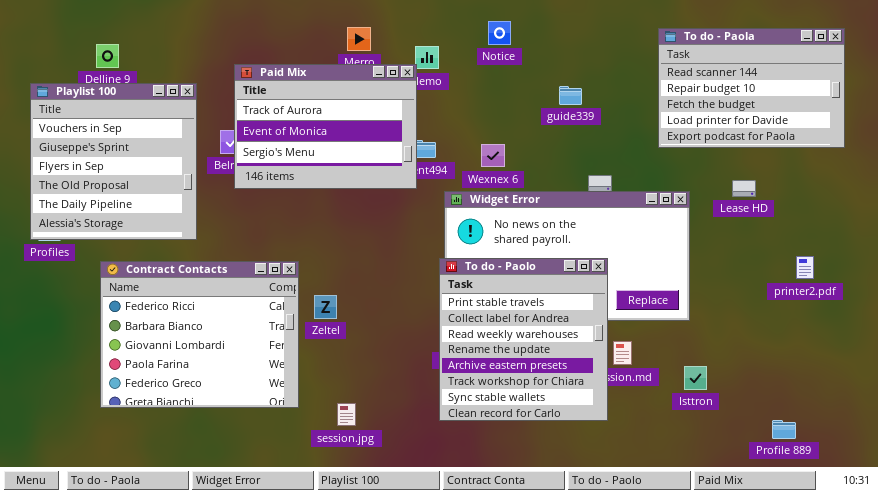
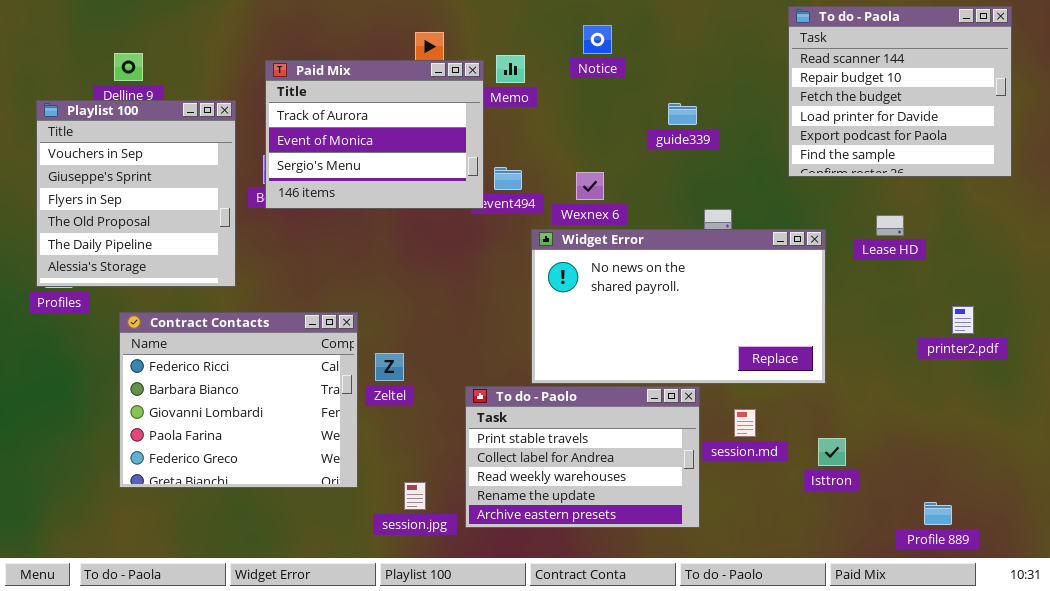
To do - Paola: [658,28,845,148] -> [788,6,1012,177], resized
Paid Mix: [234,64,417,189] -> [265,60,484,209], moved
To do - Paolo: [439,258,608,421] -> [465,386,700,528], moved, resized

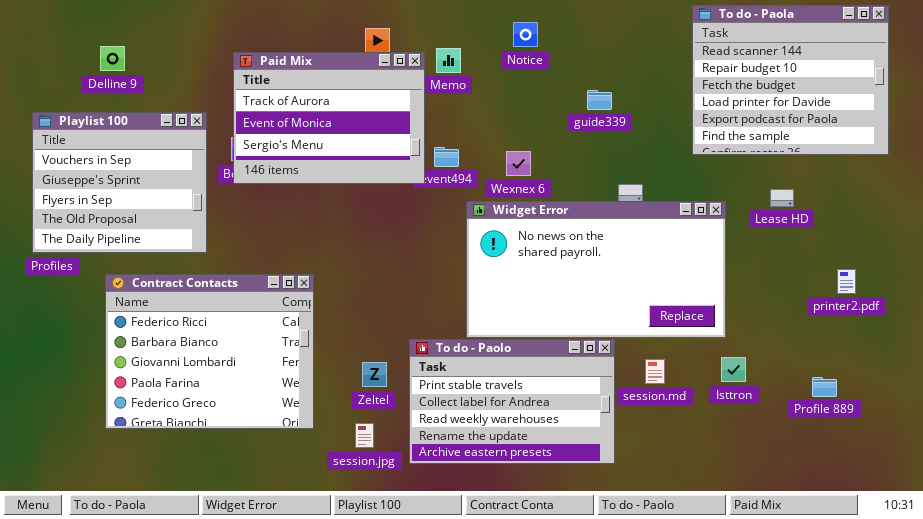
Playlist 100: [36,100,236,287] -> [32,112,207,253], resized
Zeltel: [375,353,404,381] -> [362,362,387,387], moved
Isttron: [818,438,846,466] -> [721,357,746,382], moved
Profile 889: [924,502,952,525] -> [812,377,837,397], moved

